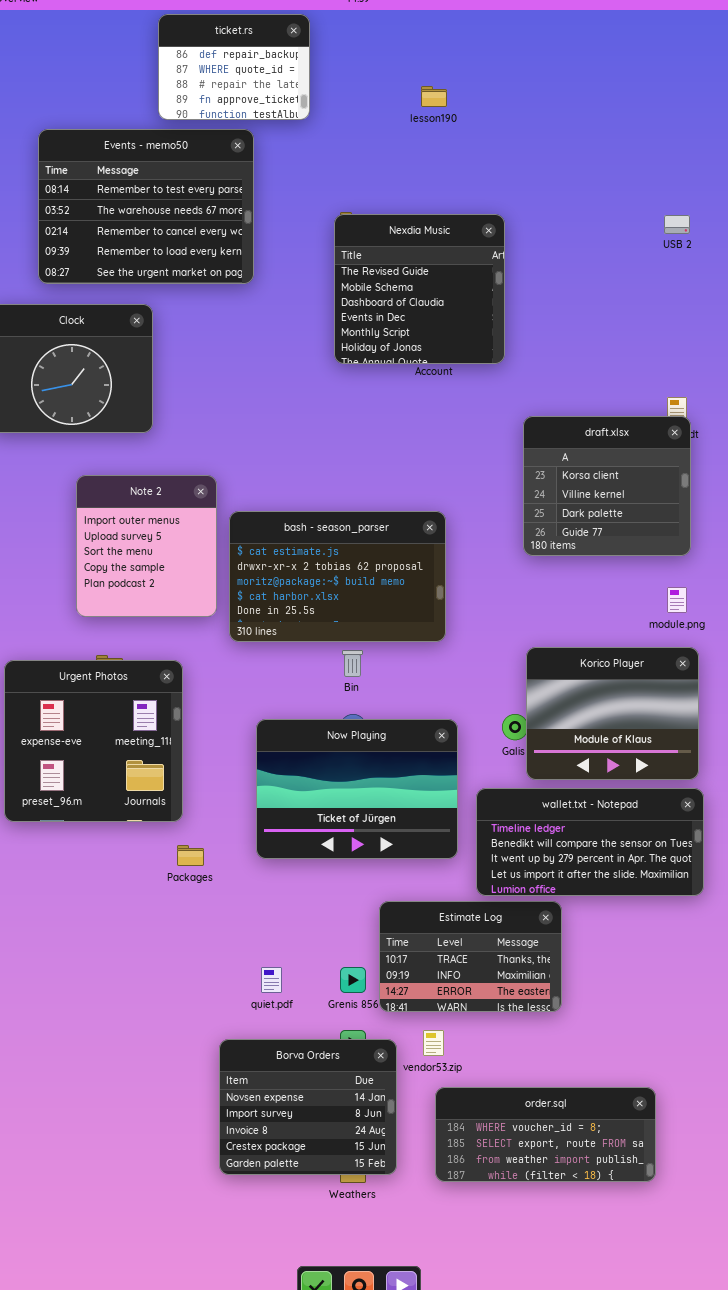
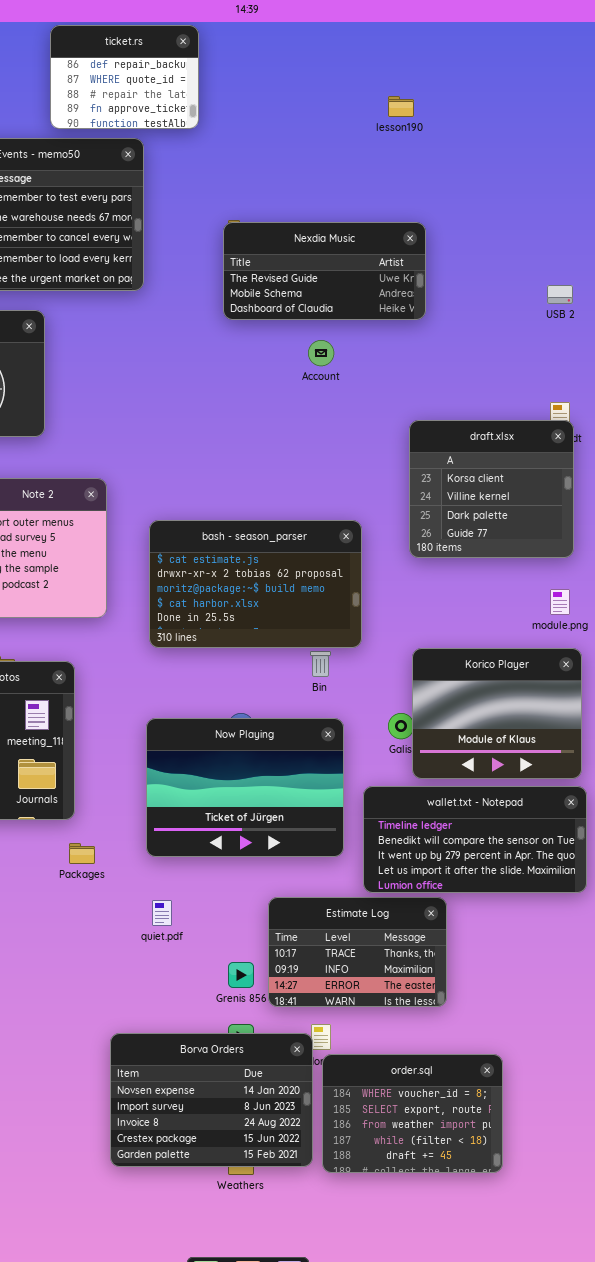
lesson190: [421,86,447,107] -> [388,96,414,117], moved
Nexdia Music: [334,214,505,364] -> [223,222,426,320], resized
USB 2: [664,215,690,234] -> [547,285,573,304], moved
bash - season_parser: [229,511,446,642] -> [149,520,362,648], moved
Bin: [342,650,363,677] -> [310,651,331,677], moved
quiet.pdf: [261,967,282,993] -> [152,900,172,926], moved
Borva Orders: [219,1039,397,1175] -> [110,1033,313,1167], resized
order.sql: [435,1087,656,1182] -> [322,1054,503,1173], resized

